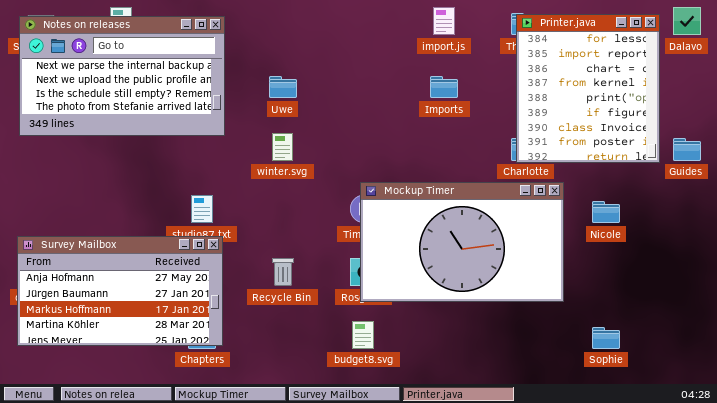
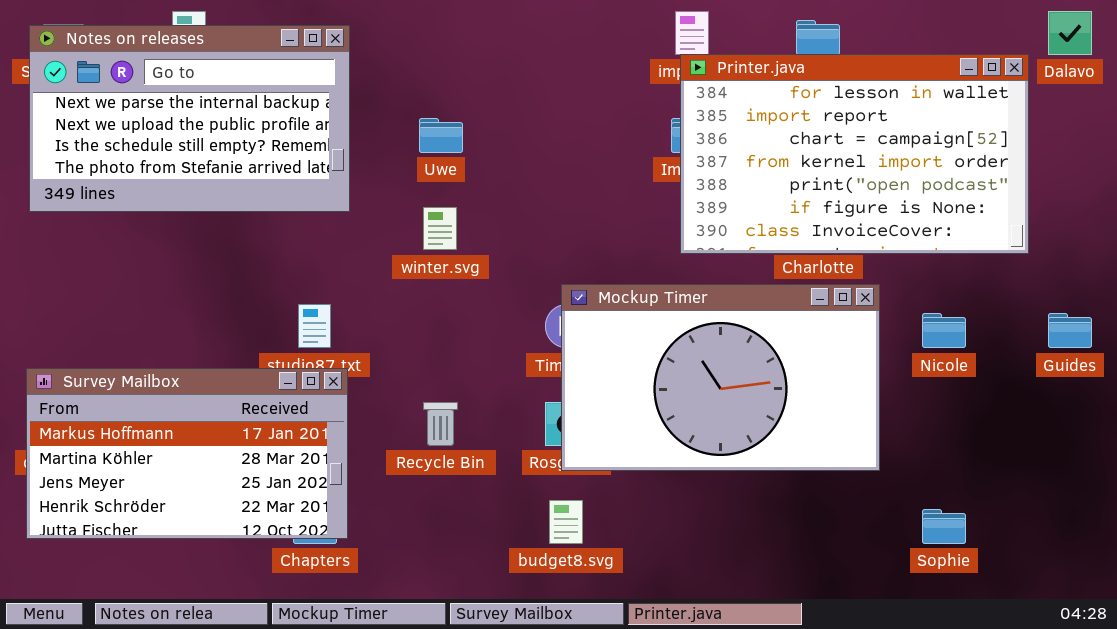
Printer.java: [516,14,660,163] -> [680,54,1029,254], resized
Guides: [673,138,701,161] -> [1048,313,1092,348], moved
Survey Mailbox: [17,236,223,346] -> [26,368,348,539], scrolled down 2 rows

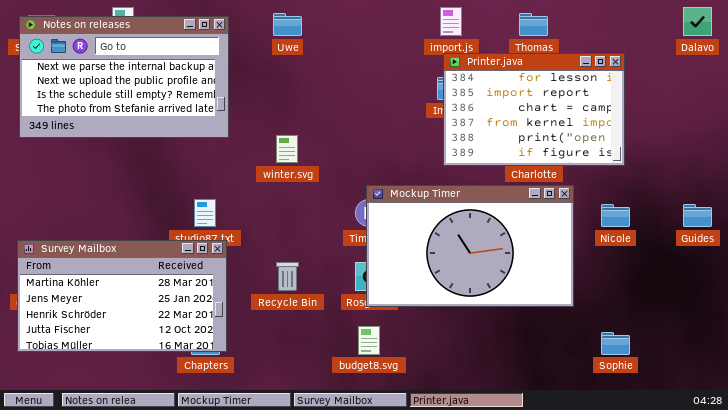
Printer.java: [680,54,1029,254] -> [443,53,625,166], resized
Uwe: [419,118,463,153] -> [273,13,302,36], moved
Survey Mailbox: [26,368,348,539] -> [17,240,227,352], scrolled down 1 row

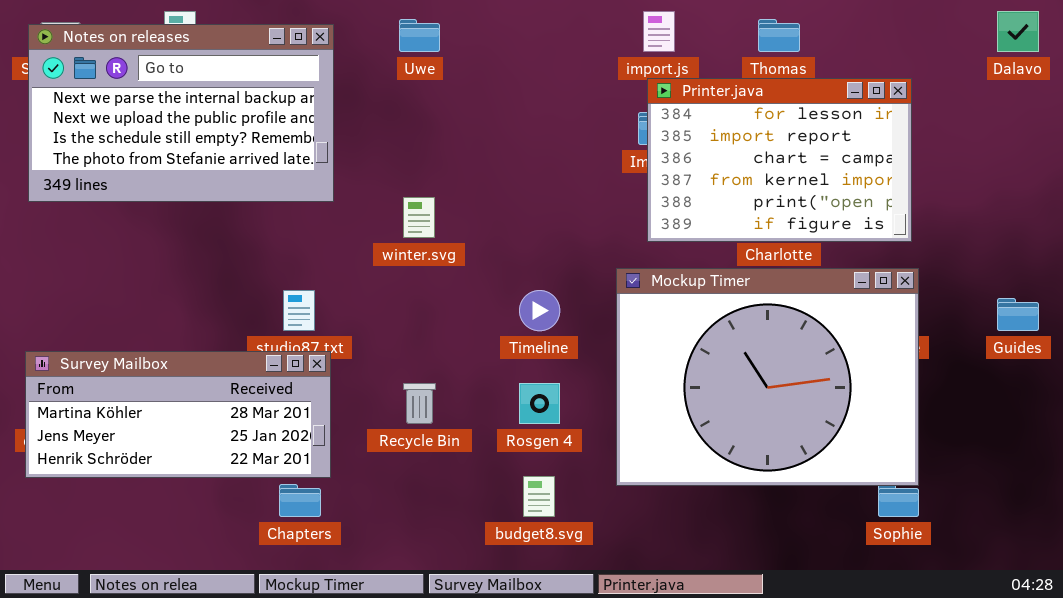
Mockup Timer: [366,185,574,307] -> [616,268,919,486], moved, resized
Survey Mailbox: [17,240,227,352] -> [25,351,331,478], resized

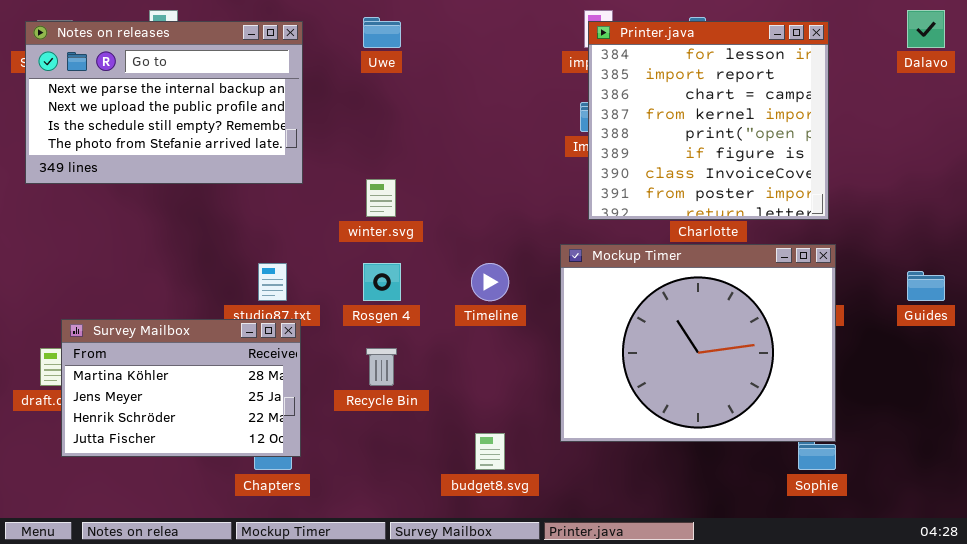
Printer.java: [647,78,912,242] -> [588,21,829,220], resized
Survey Mailbox: [25,351,331,478] -> [61,319,301,457], resized
Rosgen 4: [519,383,560,424] -> [363,263,401,301], moved

